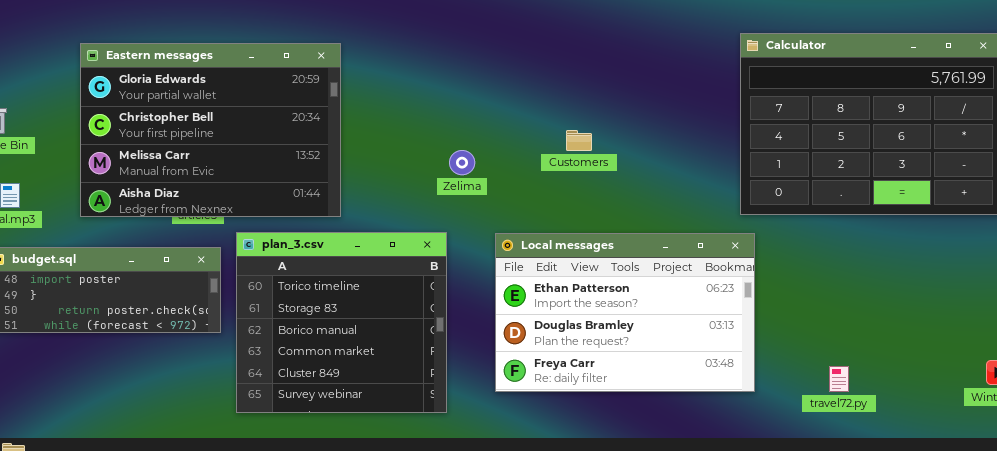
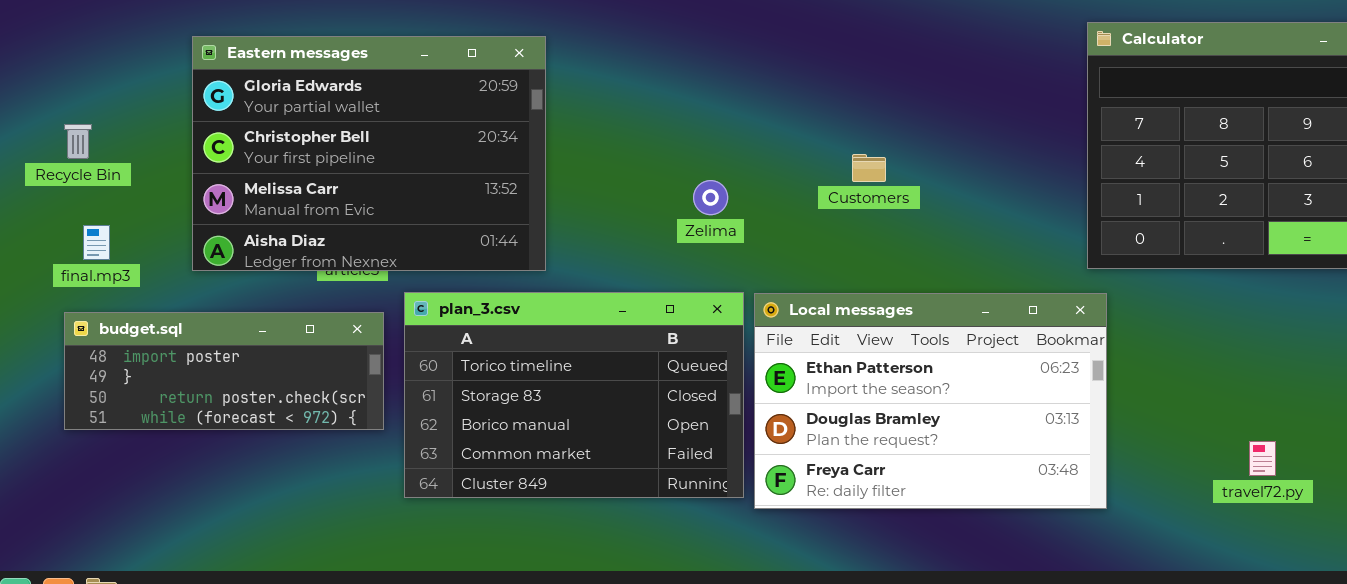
plan_3.csv: [236,232,447,413] -> [404,292,744,498], resized
travel72.py: [829,366,849,392] -> [1249,441,1276,476], moved

